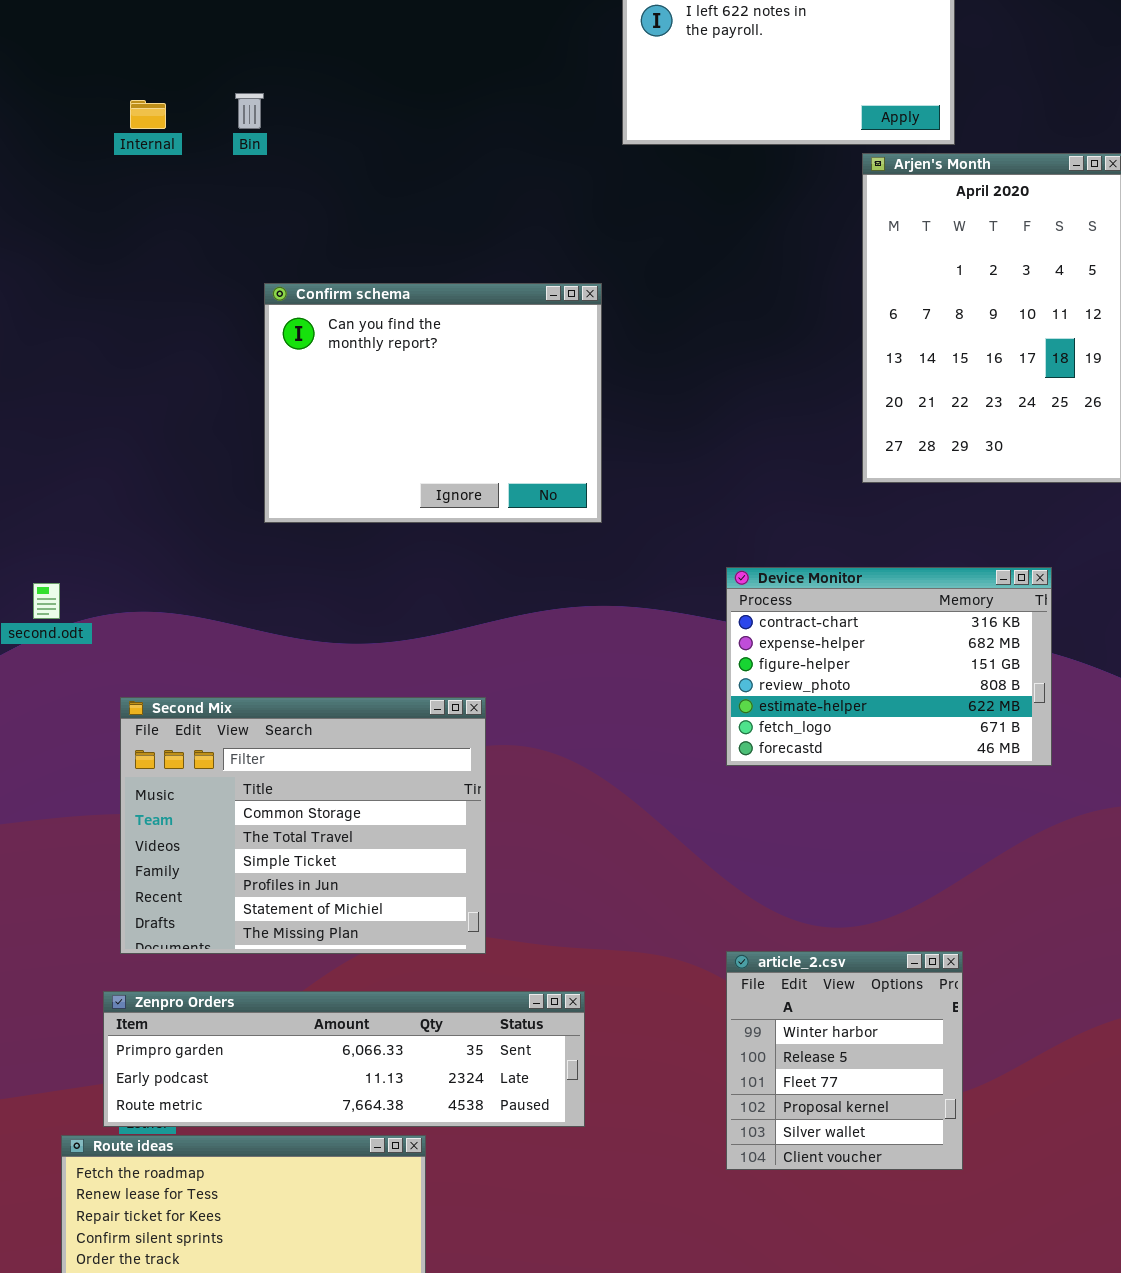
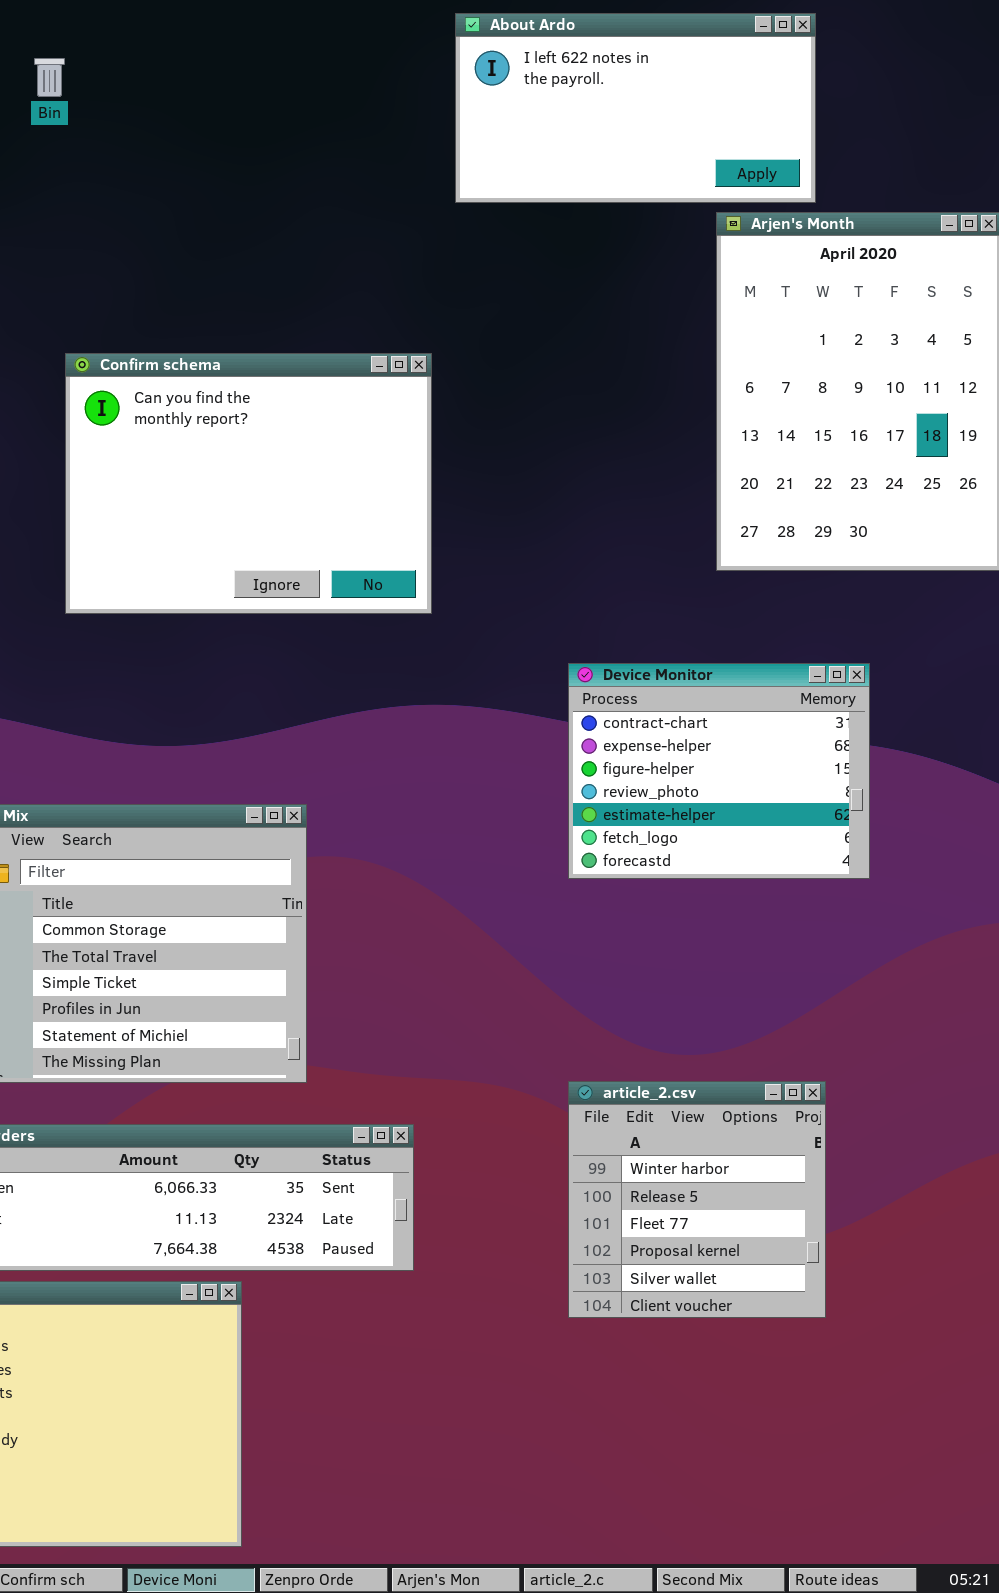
Bin: [235,93,264,129] -> [34,58,65,97], moved
Device Monitor: [726,567,1052,766] -> [568,663,870,879], resized

